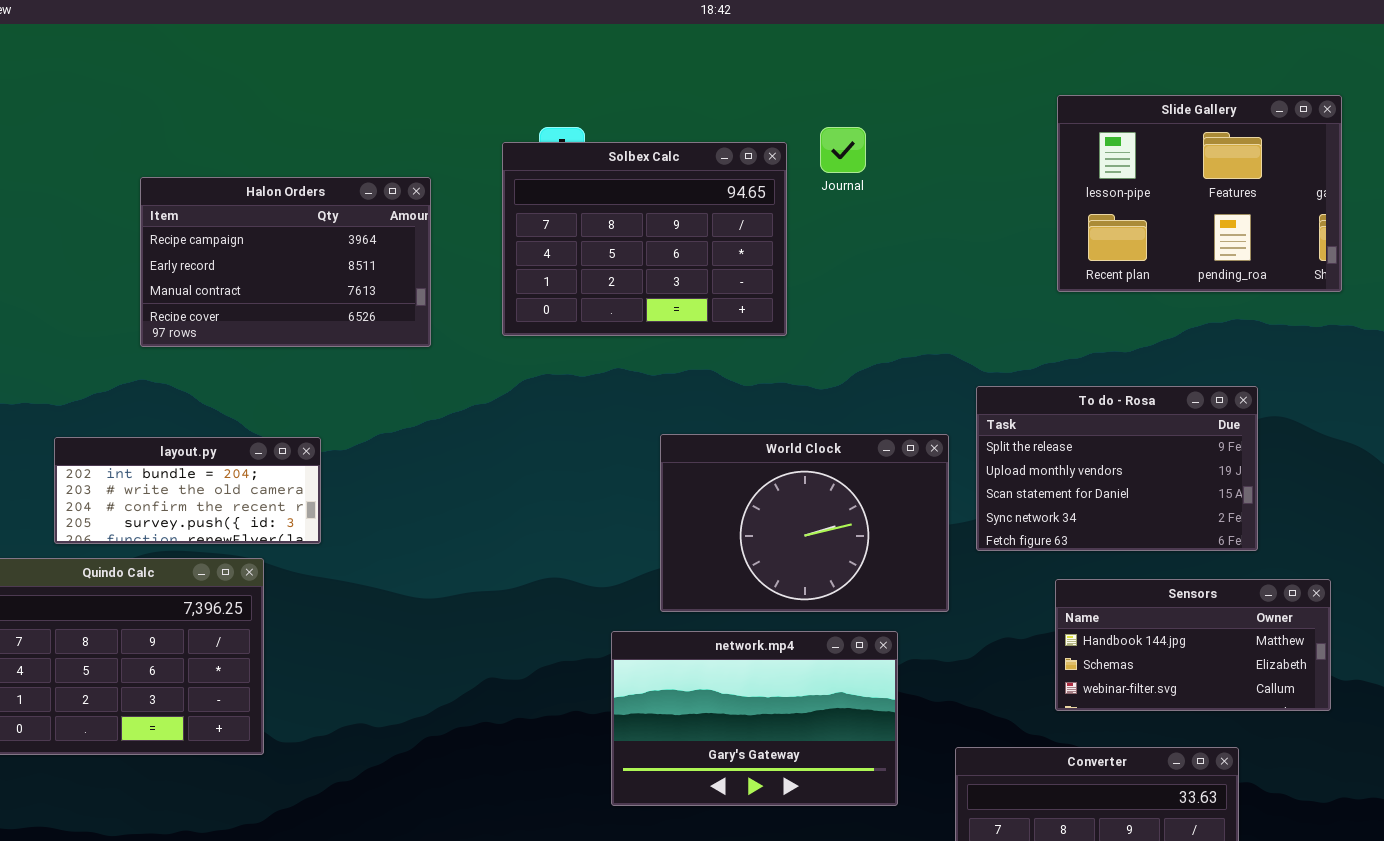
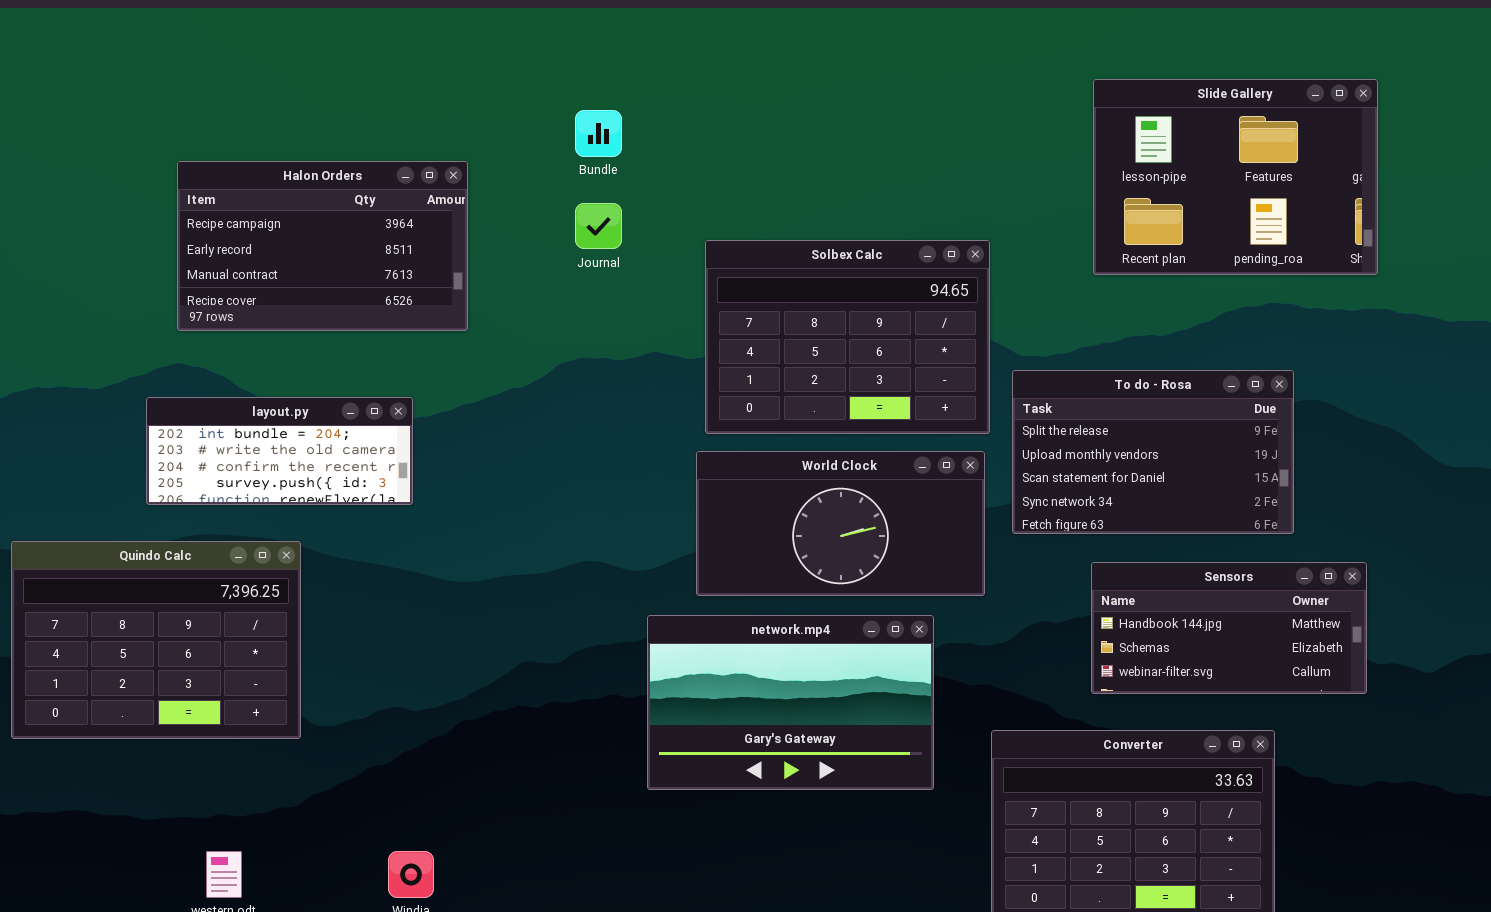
Journal: [820,127,866,173] -> [575,203,622,249], moved
Solbex Calc: [502,142,787,336] -> [705,240,990,434], moved
World Clock: [660,434,949,612] -> [696,451,985,596], resized
layout.py: [54,437,321,544] -> [146,397,413,505], moved

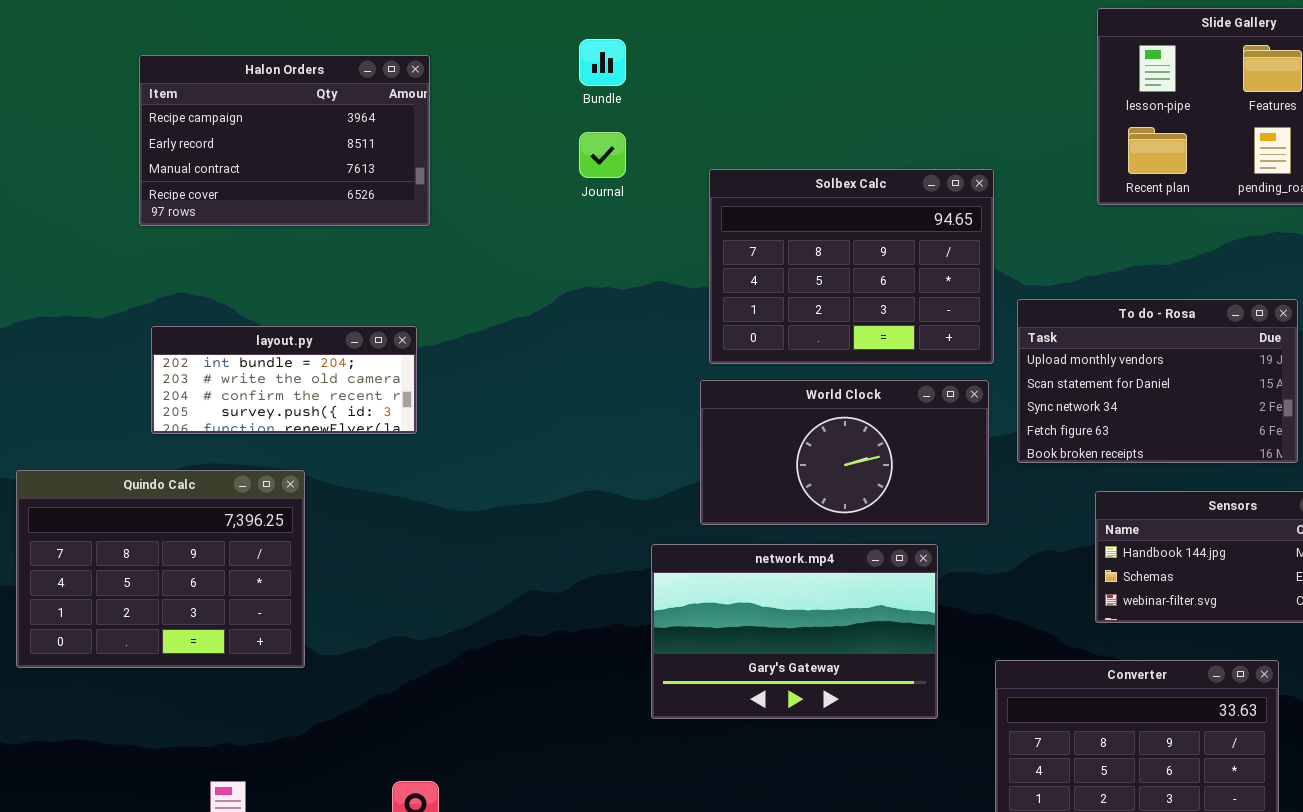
Halon Orders: [177,161,468,331] -> [139,55,430,226], moved
To do - Rosa: [1012,370,1294,534] -> [1017,299,1298,463], scrolled down 1 row

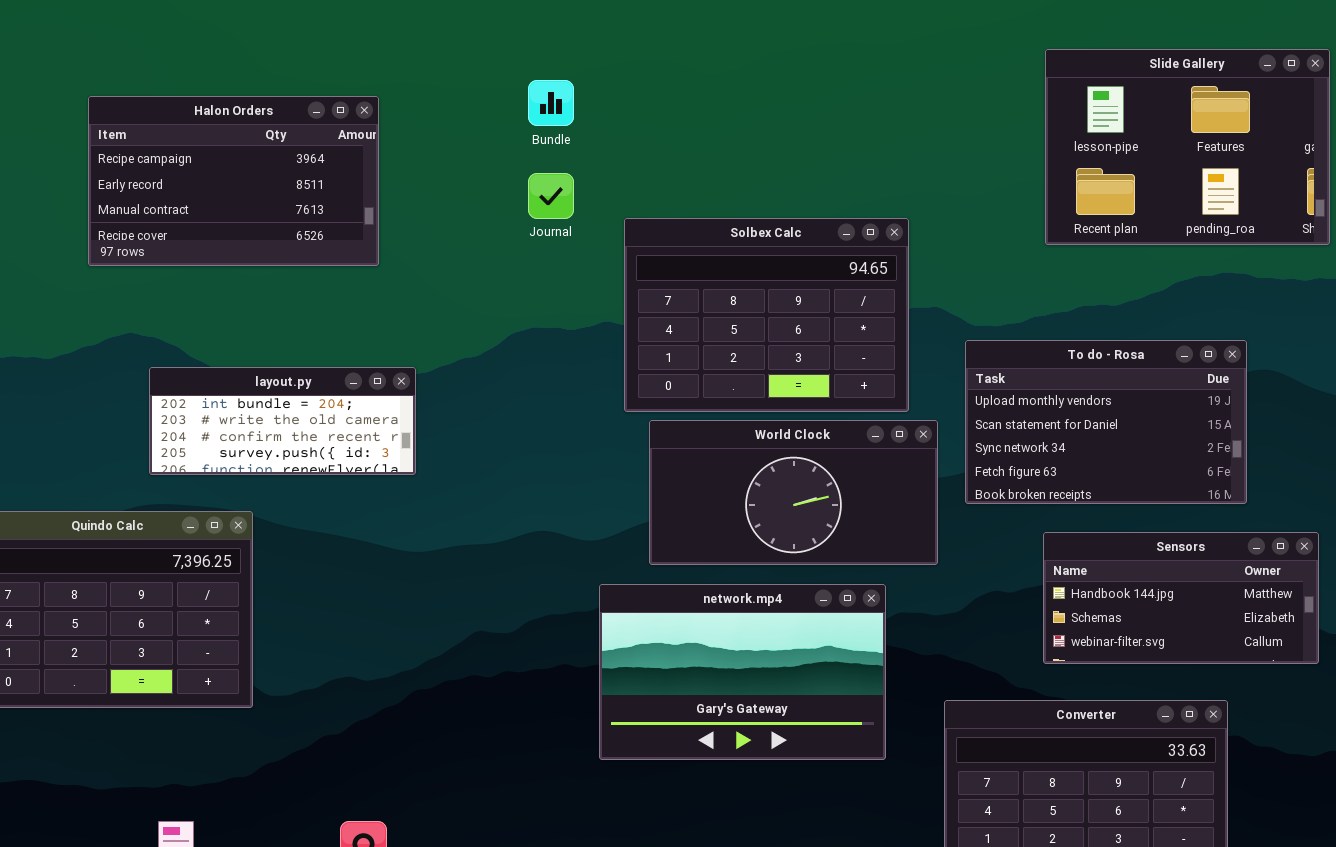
Solbex Calc: [709,169,994,364] -> [624,218,909,412], moved
layout.py: [151,326,417,434] -> [149,367,416,475], moved

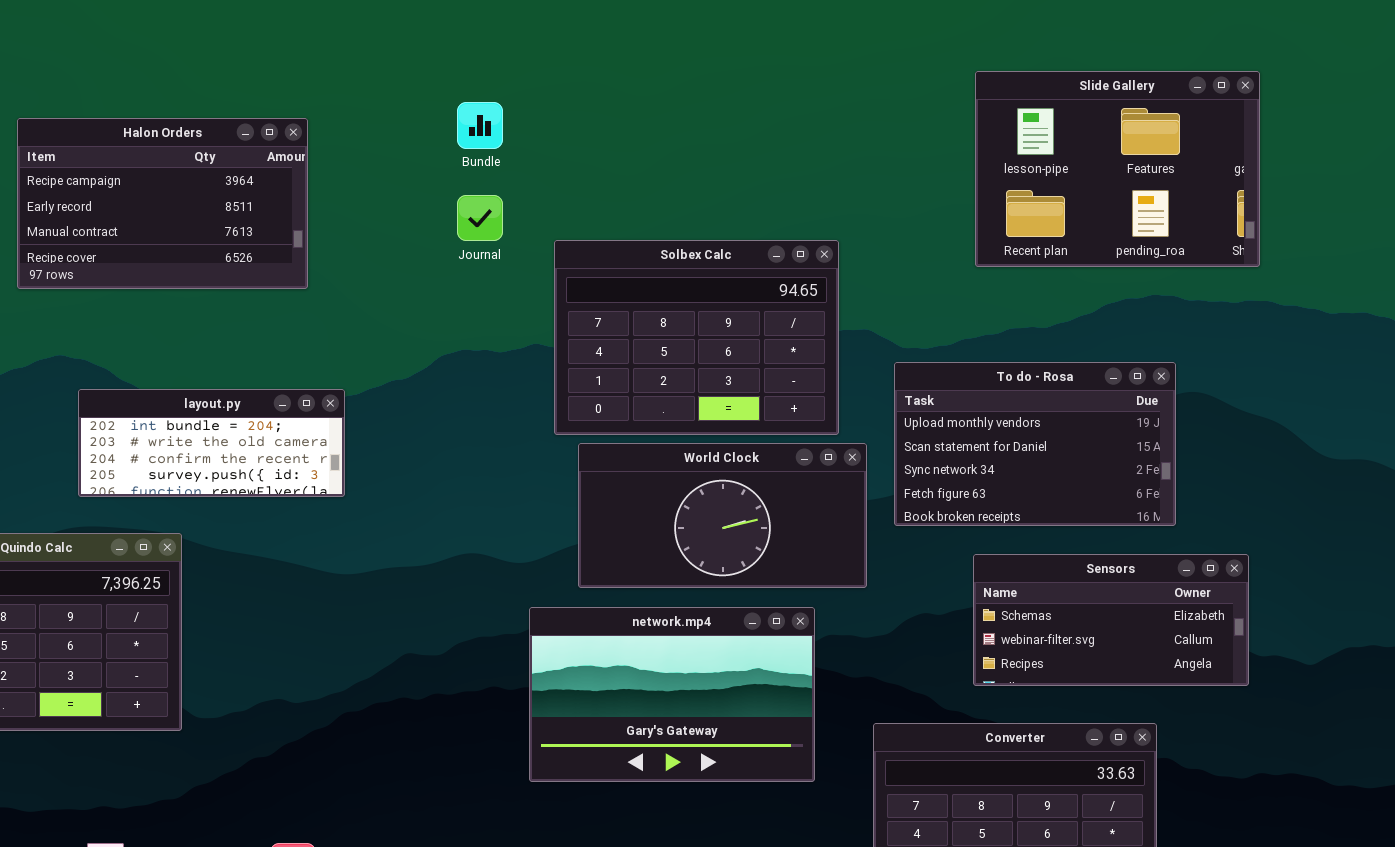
Sensors: [1043,532,1319,664] -> [973,554,1249,686], scrolled down 1 row

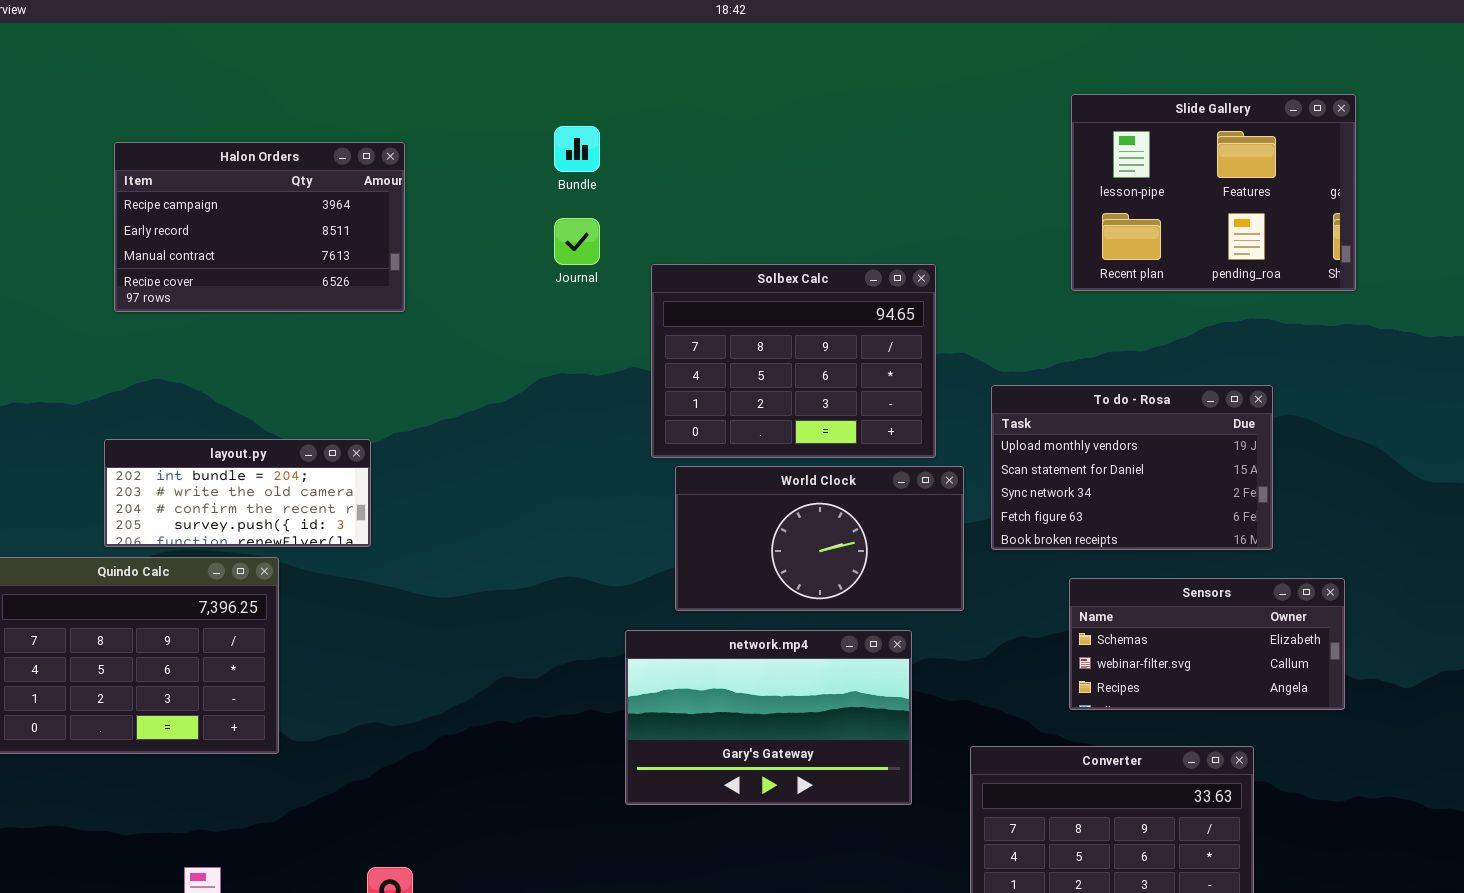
layout.py: [78,389,345,497] -> [104,439,371,547], moved

